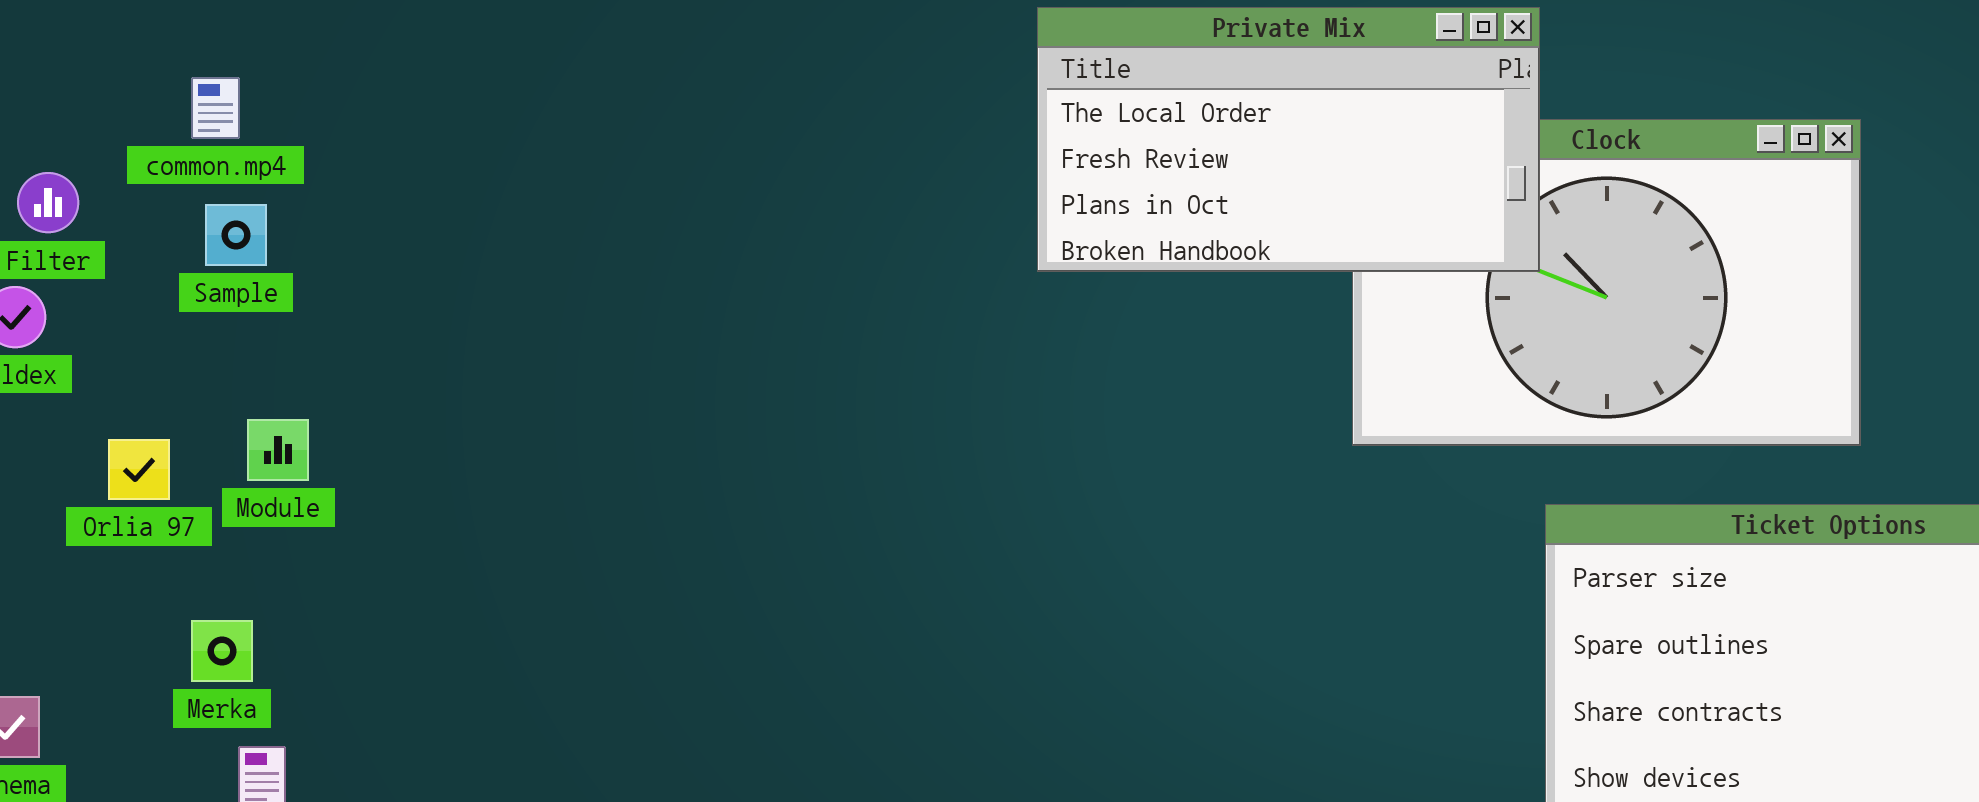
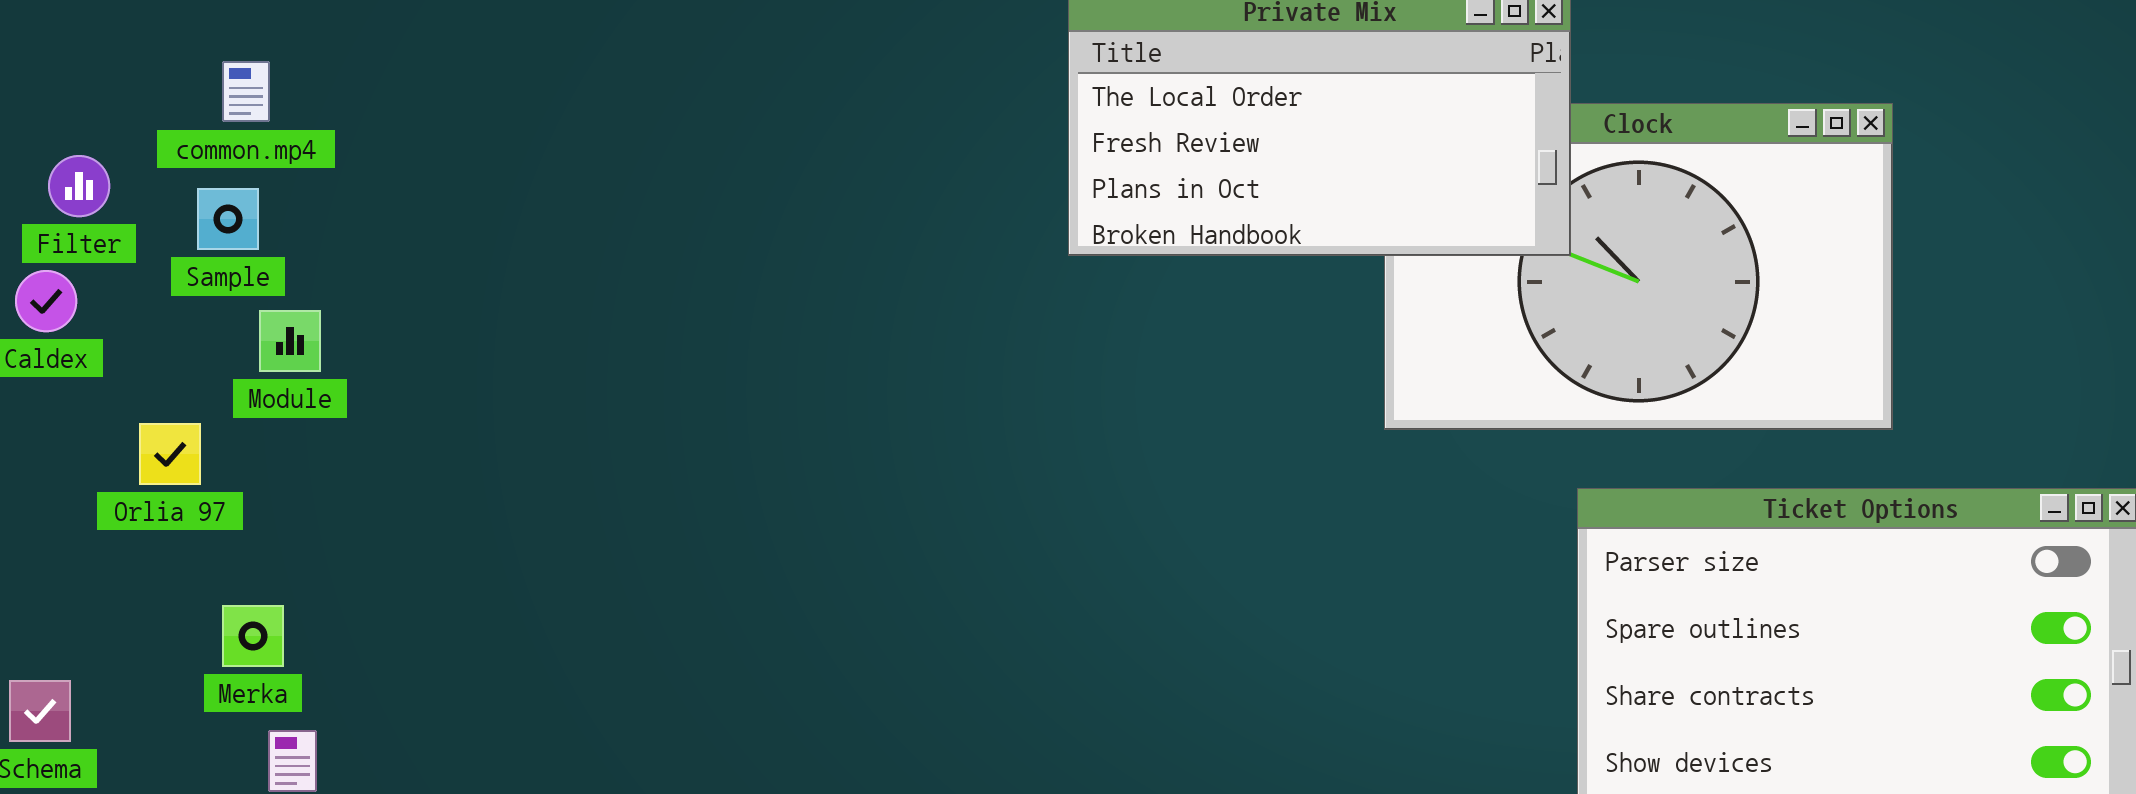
Sample: [205,204,267,266] -> [197,188,259,250], moved
Module: [247,419,309,481] -> [259,310,321,372], moved

